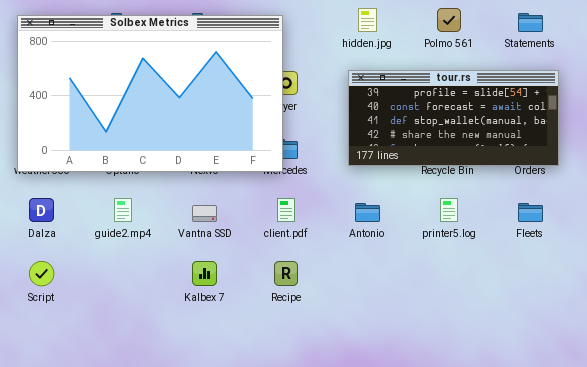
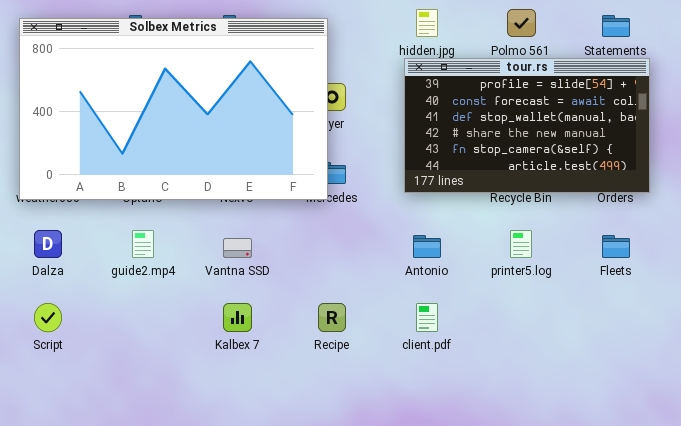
tour.rs: [348,70,559,166] -> [404,58,650,193], resized
client.pdf: [277,198,295,222] -> [416,303,438,332], moved

